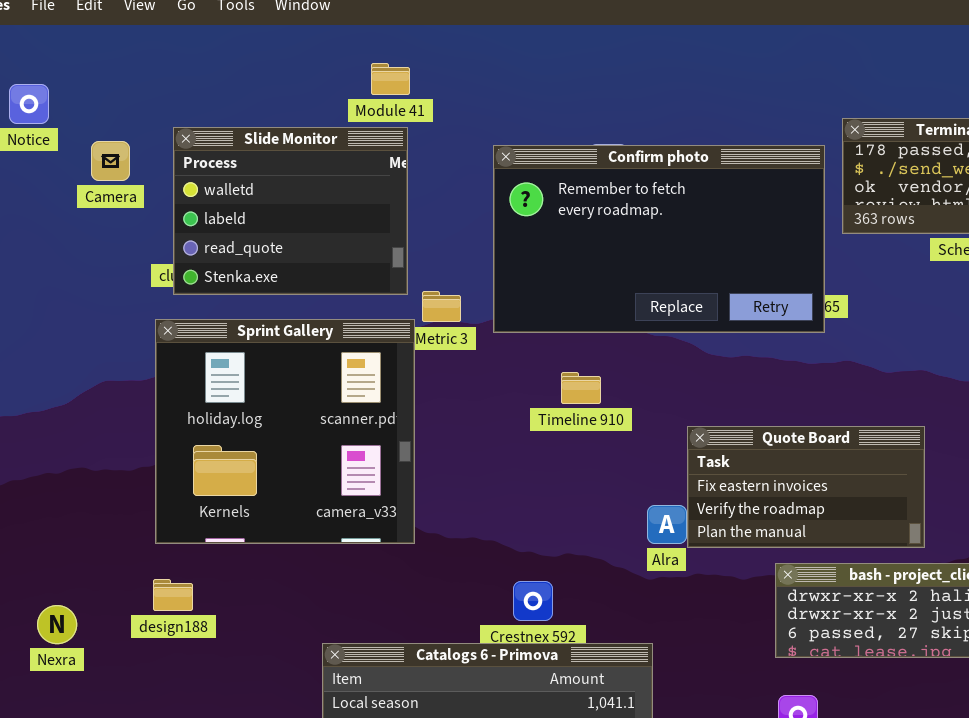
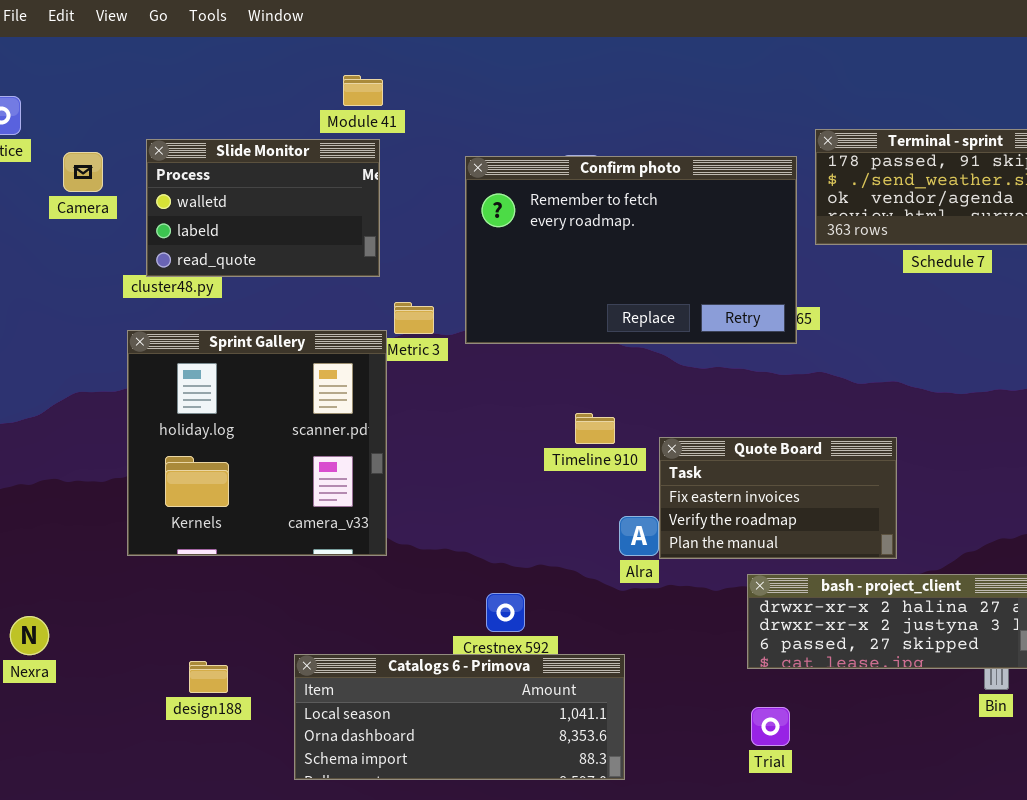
Slide Monitor: [173,127,408,295] -> [146,139,380,277], resized
Timeline 910: [561,372,601,404] -> [575,413,615,444], moved
design188: [153,579,193,611] -> [189,661,228,693], moved

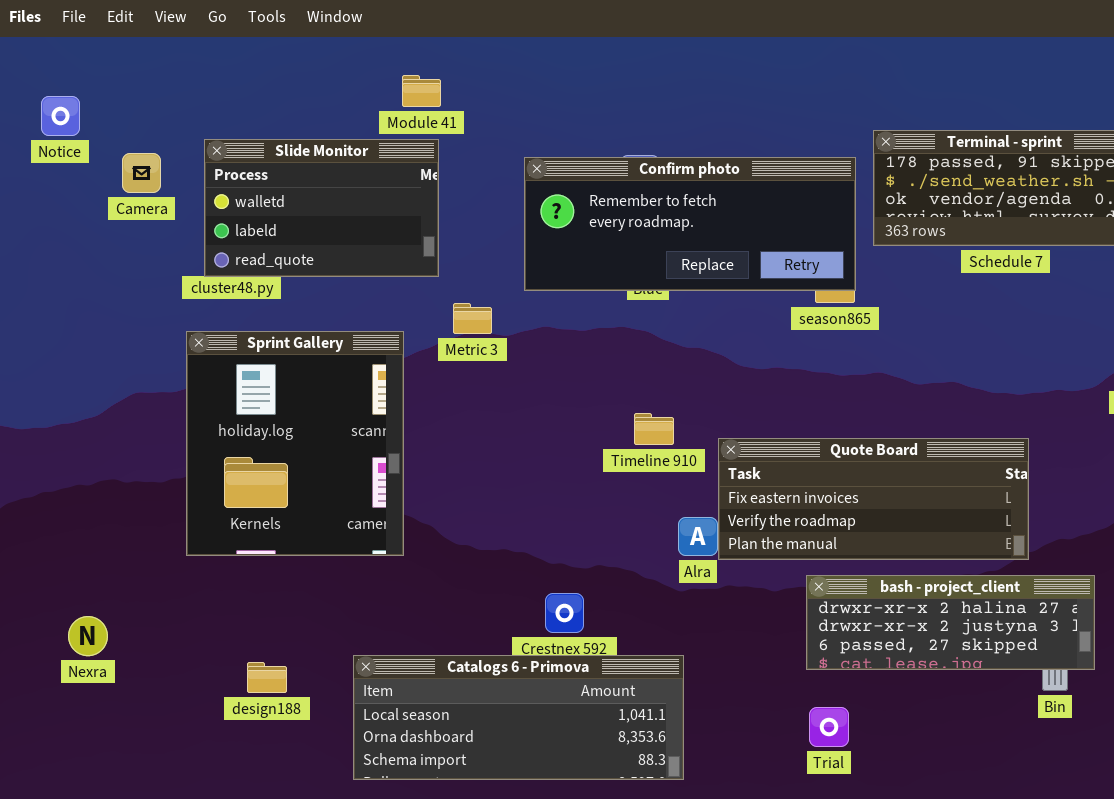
Confirm photo: [465,156,797,344] -> [524,157,856,291], resized
Sprint Gallery: [127,330,387,556] -> [186,331,404,556], resized
Quote Board: [659,437,897,559] -> [718,438,1029,560], resized

